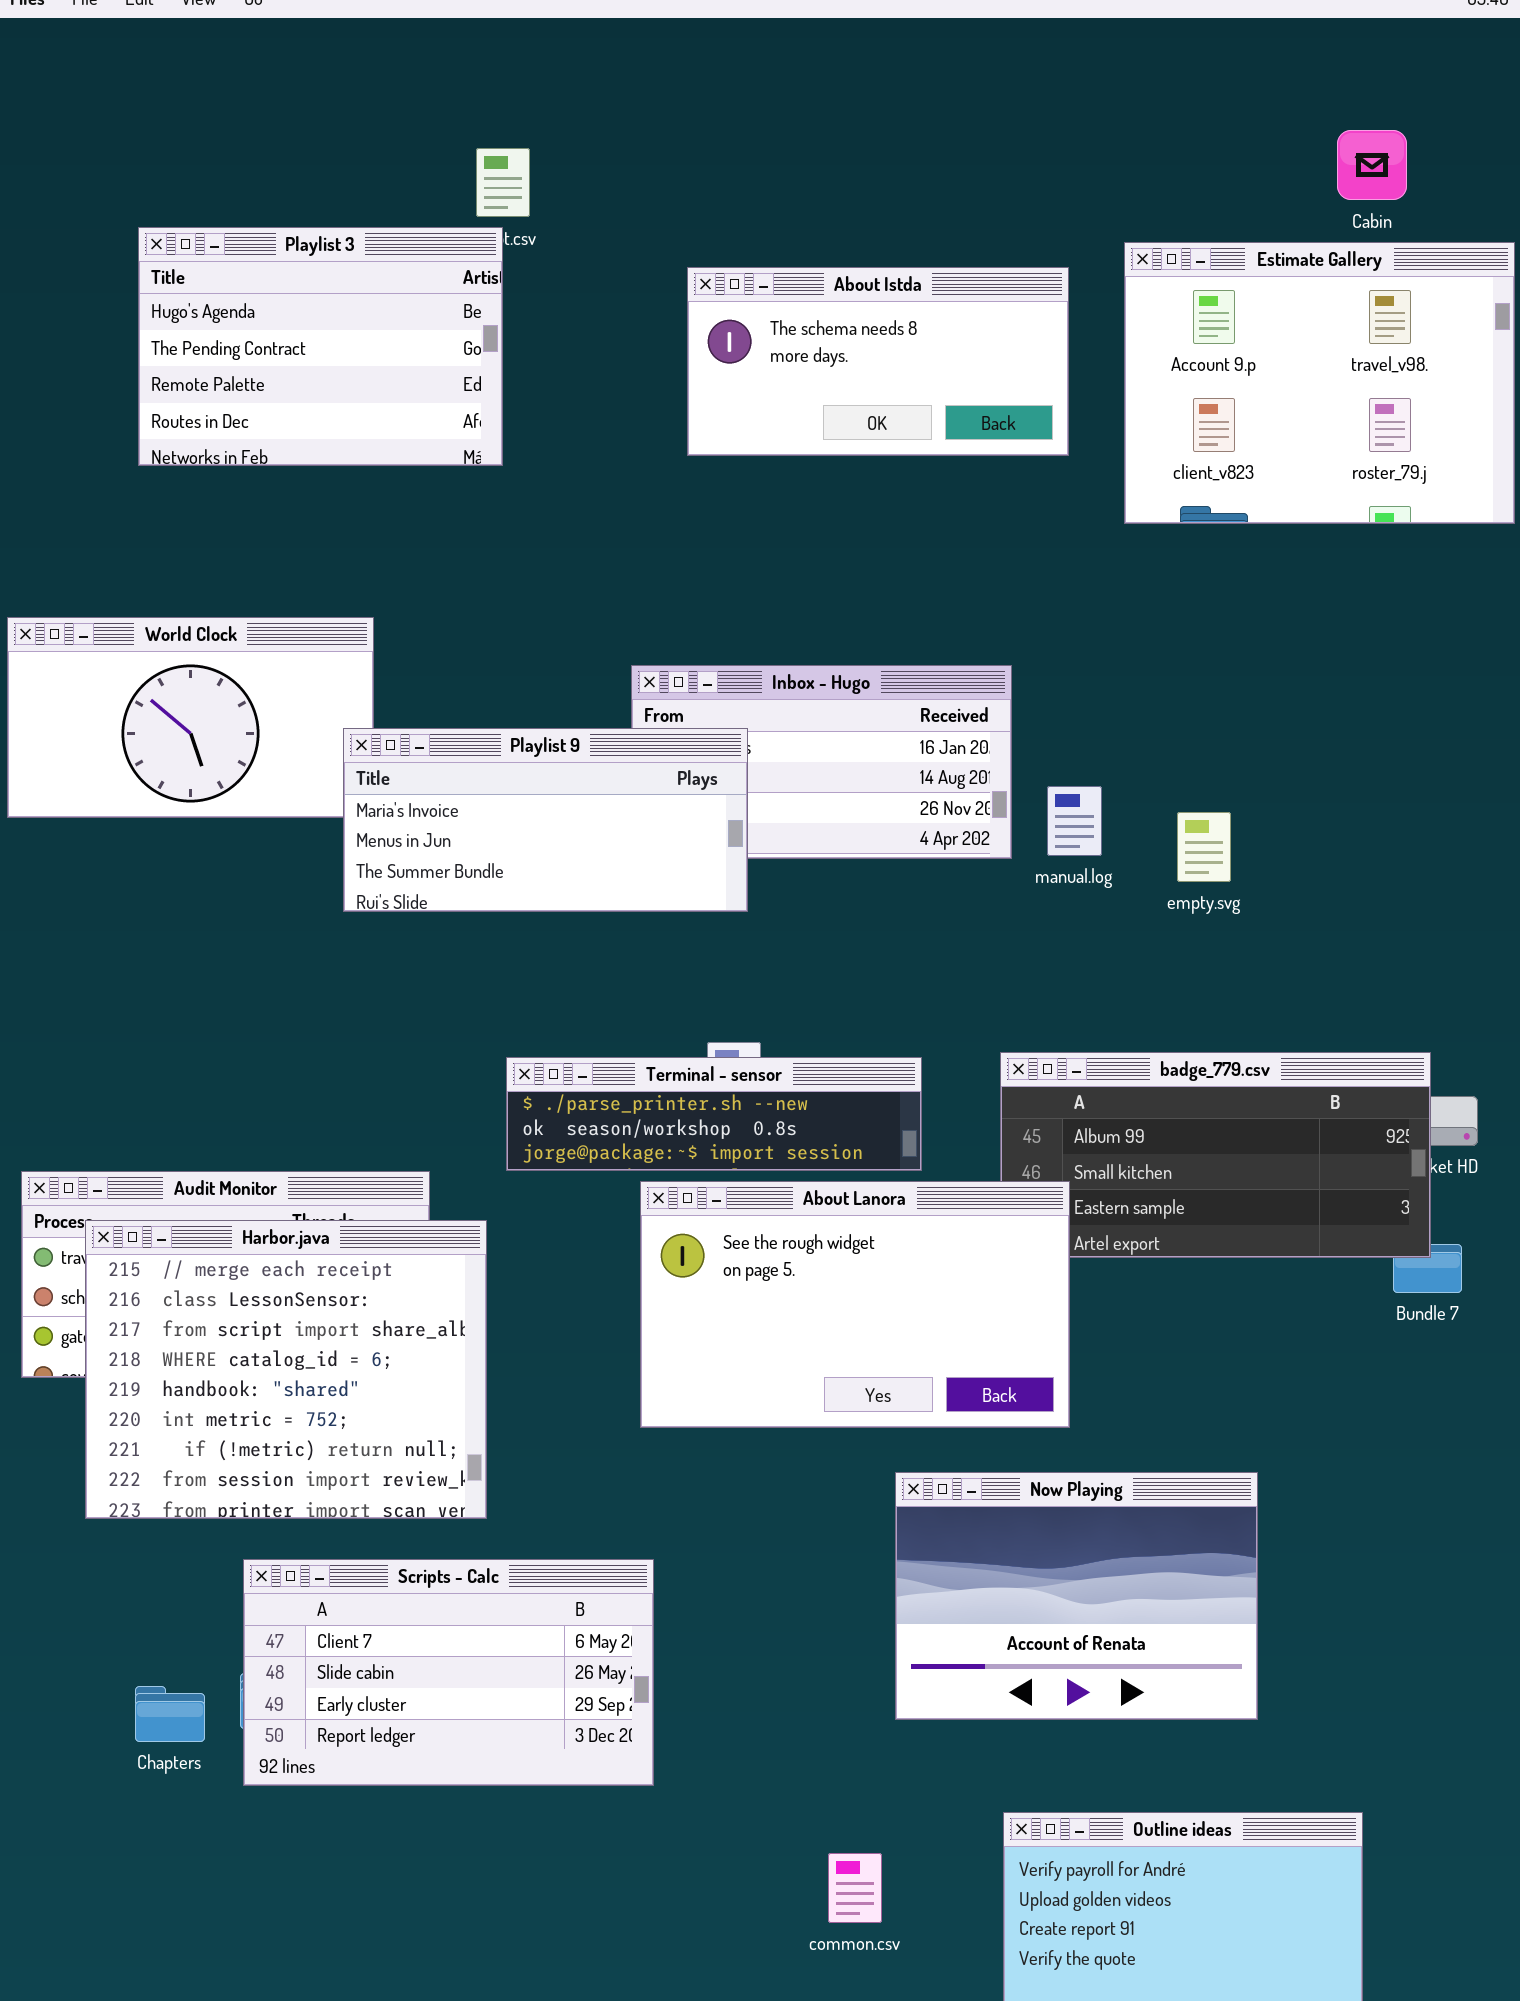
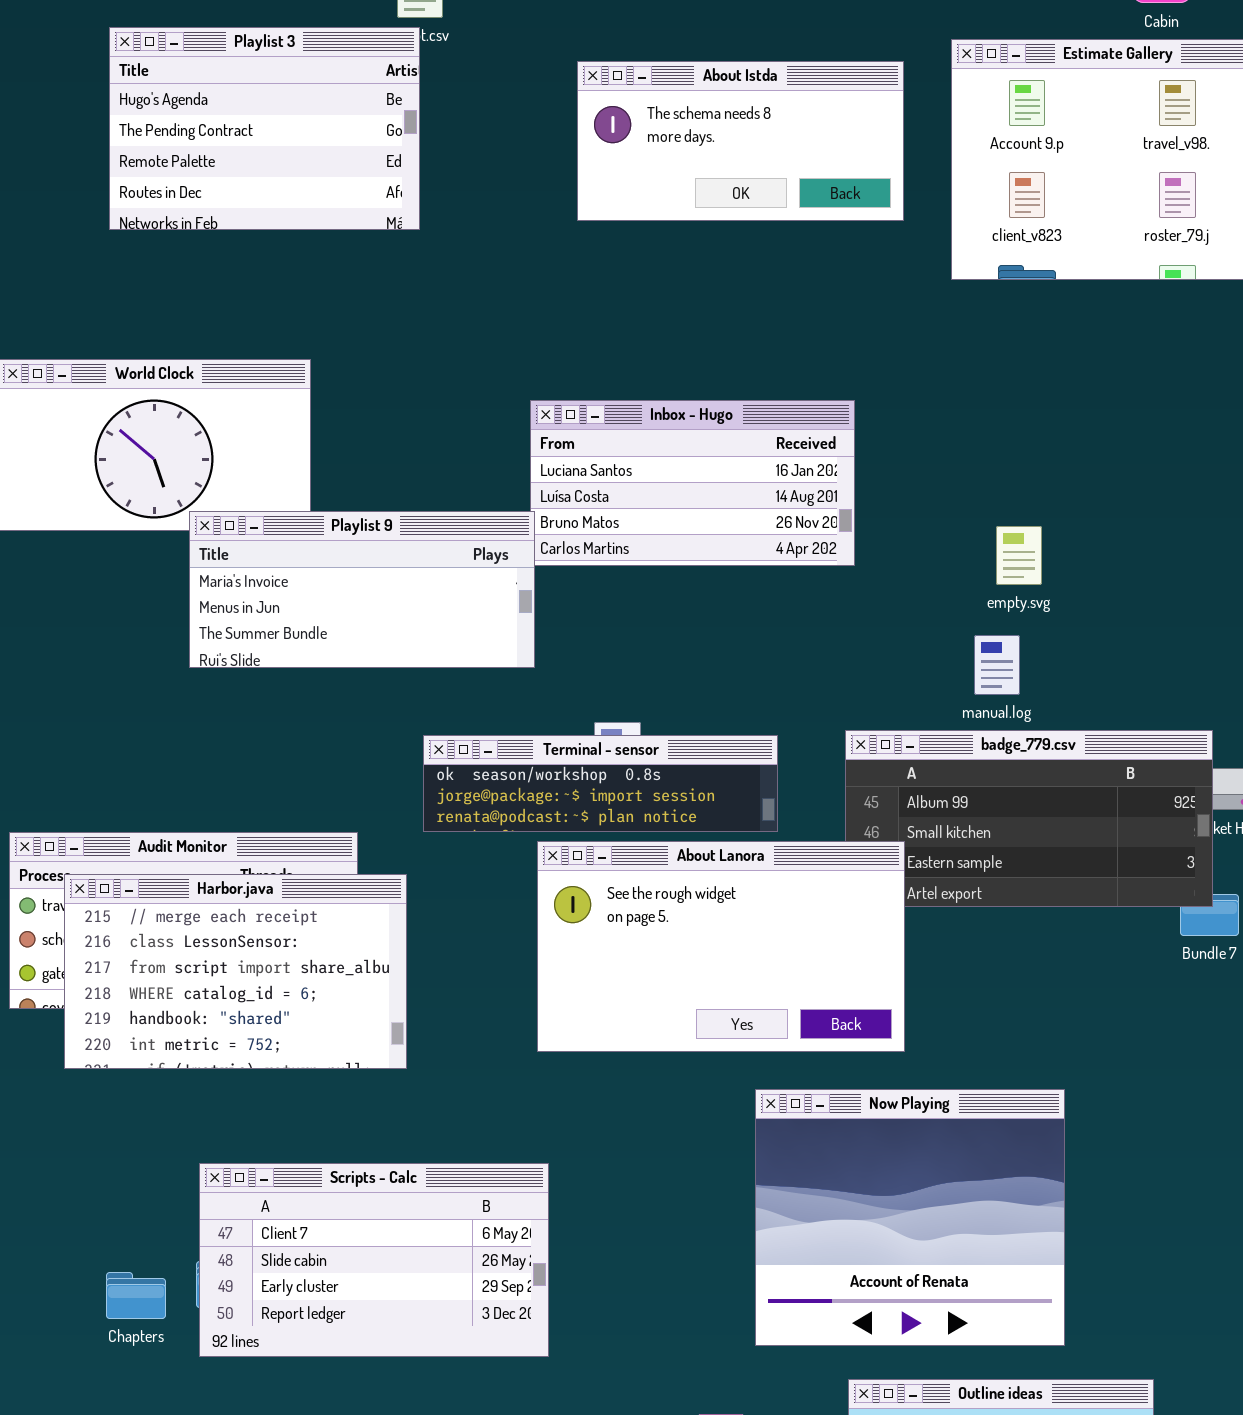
Playlist 9: [343,728,748,912] -> [189,511,535,668], moved
manual.log: [1047,786,1102,856] -> [974,635,1020,695], moved
Terminal - sensor: [506,1057,922,1171] -> [423,735,778,832], scrolled down 1 row
Harbor.java: [85,1220,487,1519] -> [64,874,407,1069], resized
Now Playing: [895,1472,1258,1720] -> [755,1089,1065,1346], resized

